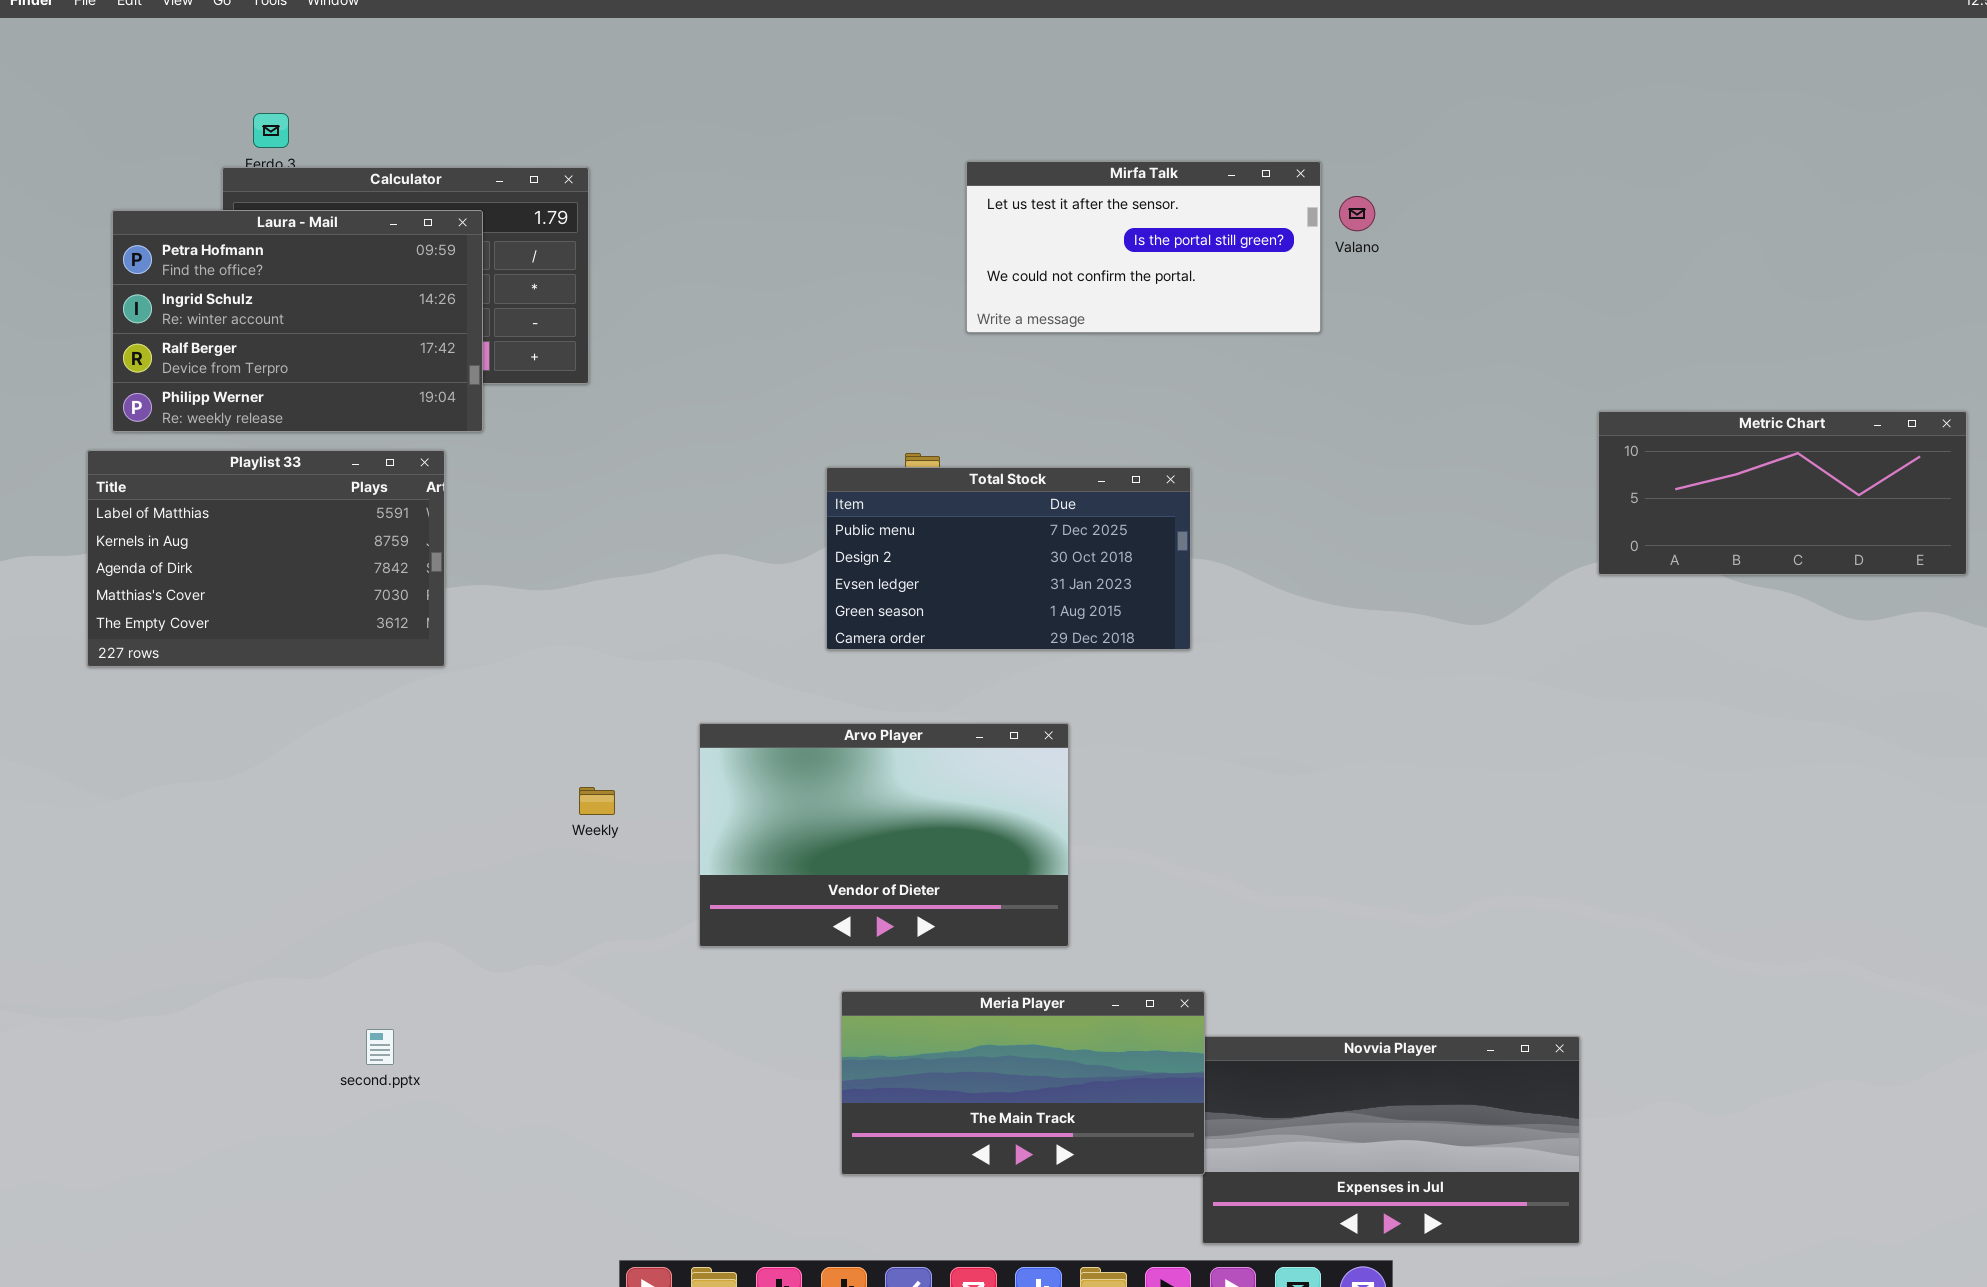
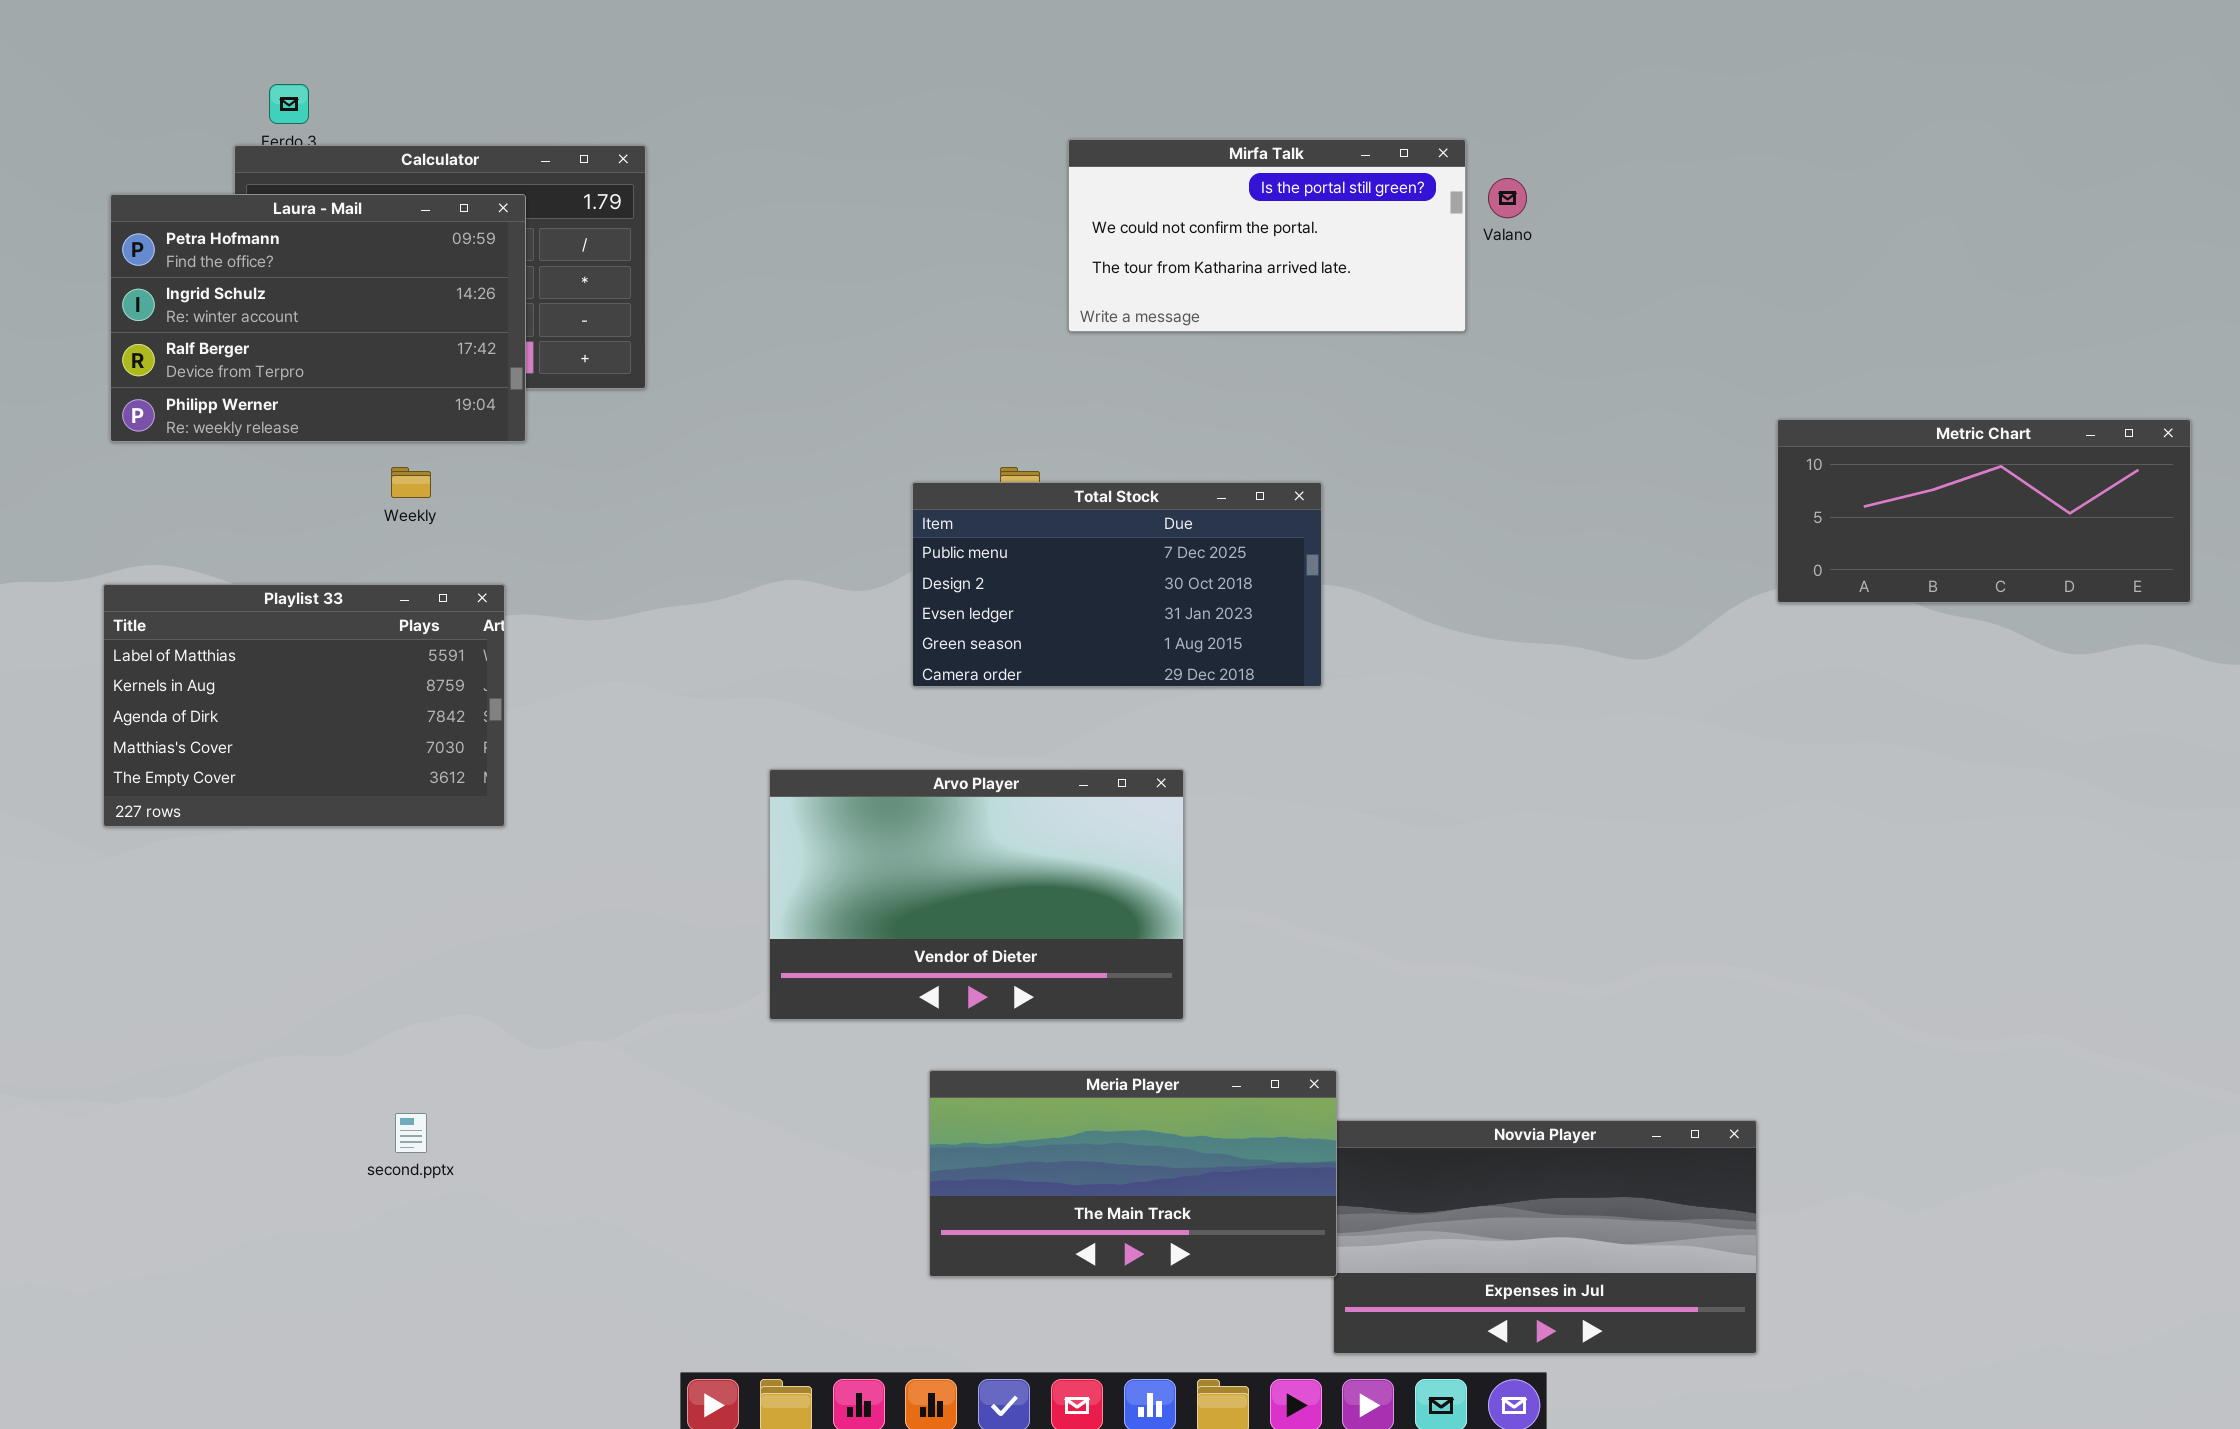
Mirfa Talk: [966,161,1321,333] -> [1068,139,1466,332], scrolled down 1 row
Playlist 33: [87,450,445,667] -> [103,584,505,827], moved
Weekly: [579,787,615,815] -> [391,467,431,498], moved

